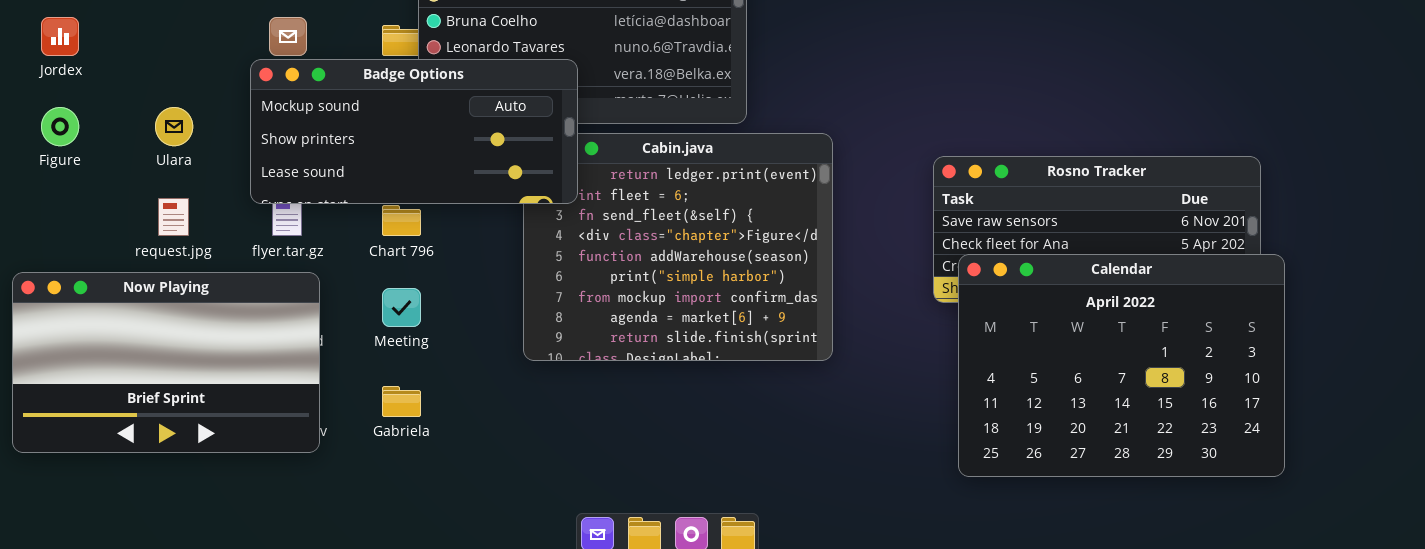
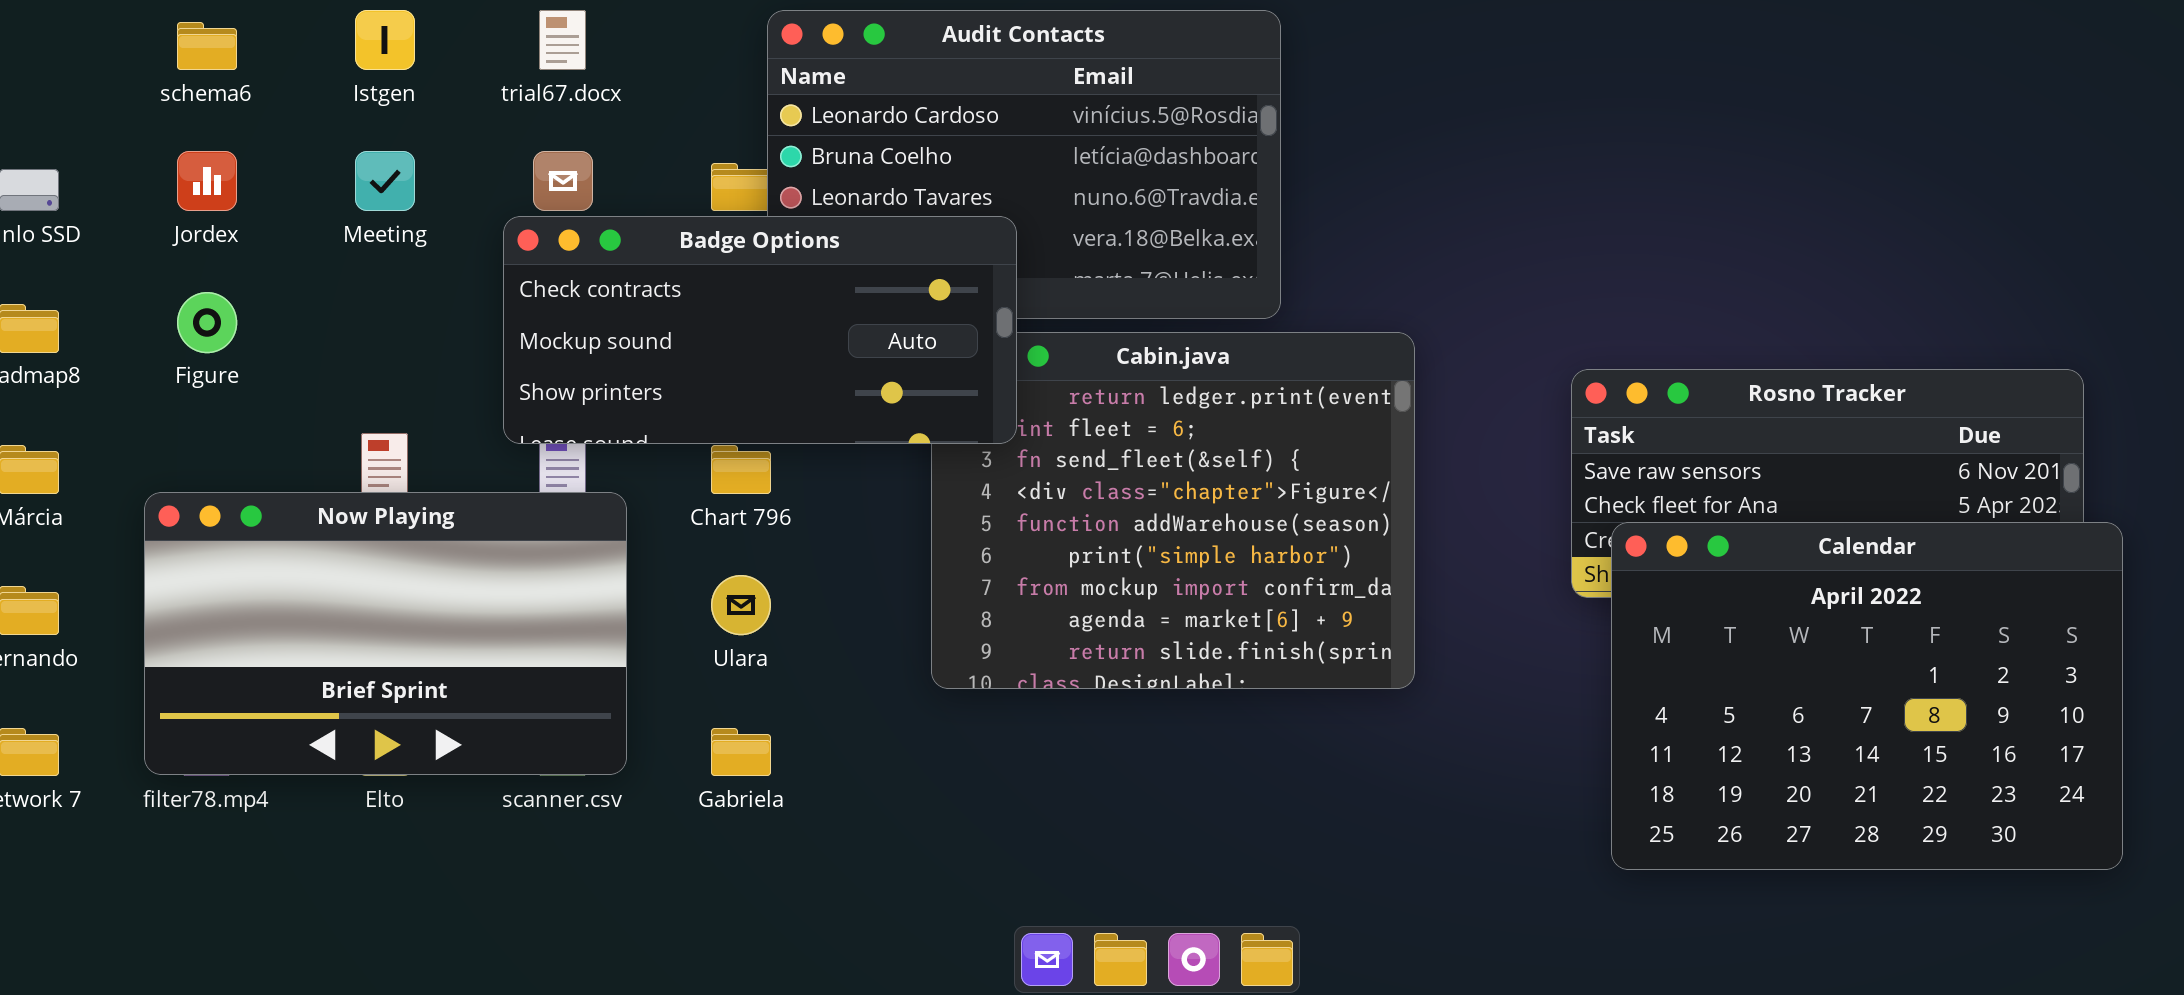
Badge Options: [250,59,578,204] -> [503,216,1017,444], scrolled up 1 row
Ulara: [155,107,193,146] -> [711,575,771,635], moved
Now Playing: [12,272,320,453] -> [144,492,627,775], moved
Meeting: [382,288,421,327] -> [355,151,415,211], moved

